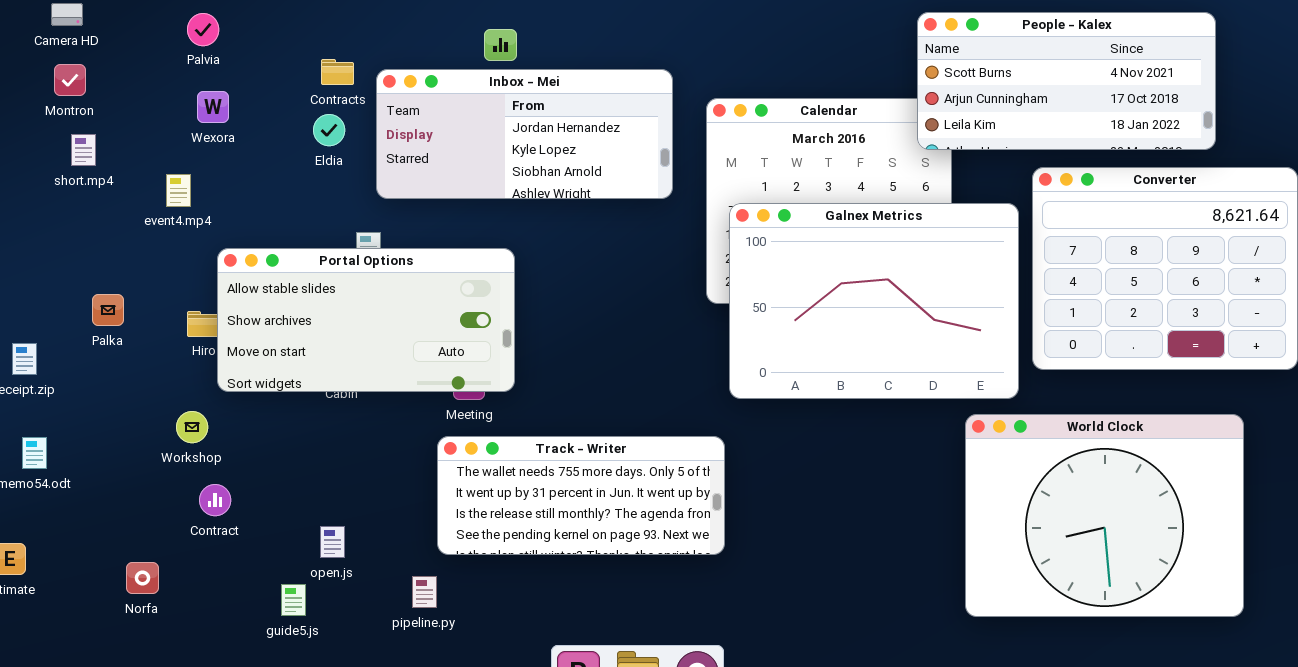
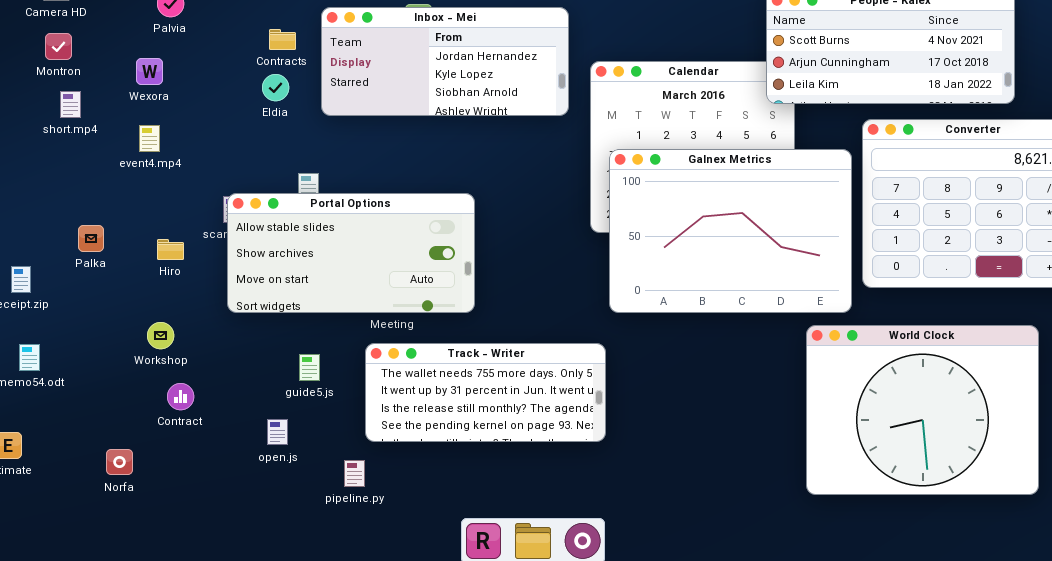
Inbox - Mei: [376,69,673,199] -> [321,7,569,116], moved
Wexora: [197,91,229,123] -> [136,58,163,85], moved
Portal Options: [217,248,515,392] -> [227,193,475,313], moved
guide5.js: [281,584,306,616] -> [299,354,320,381], moved

